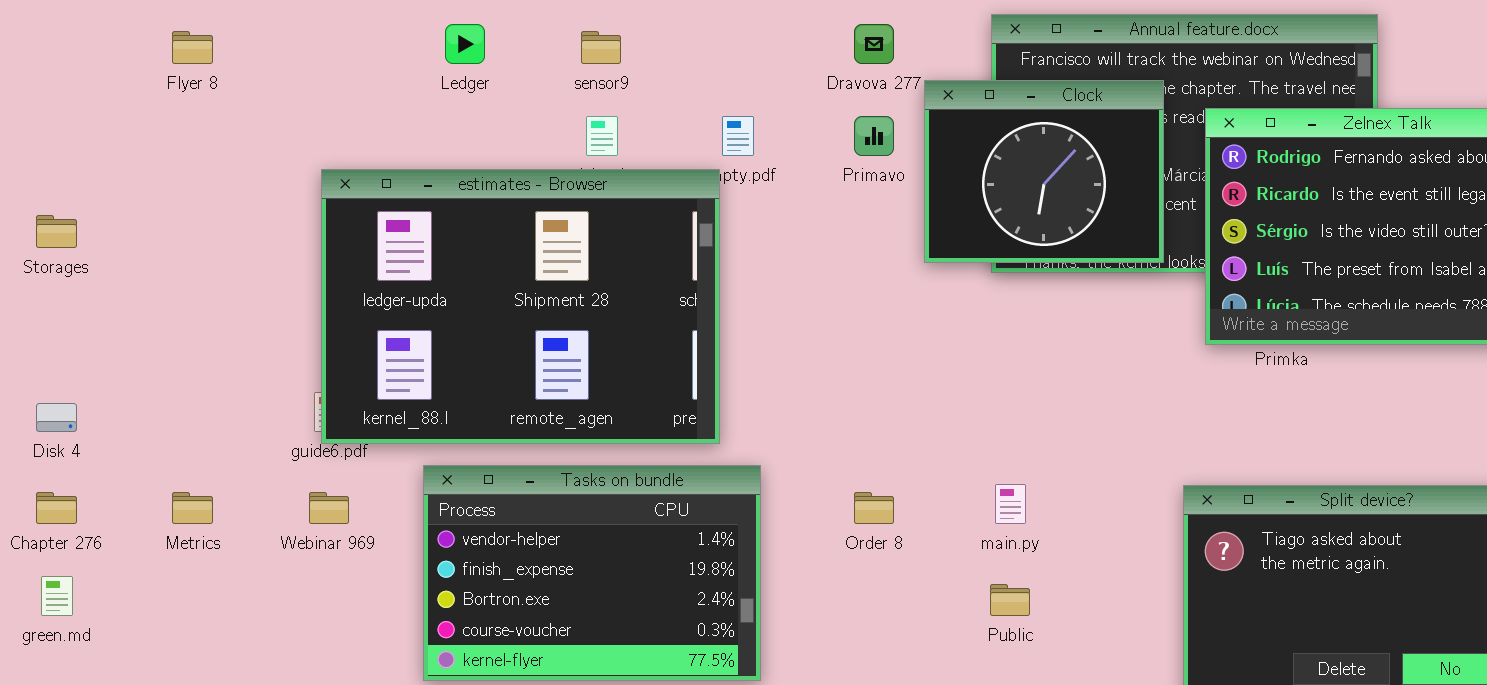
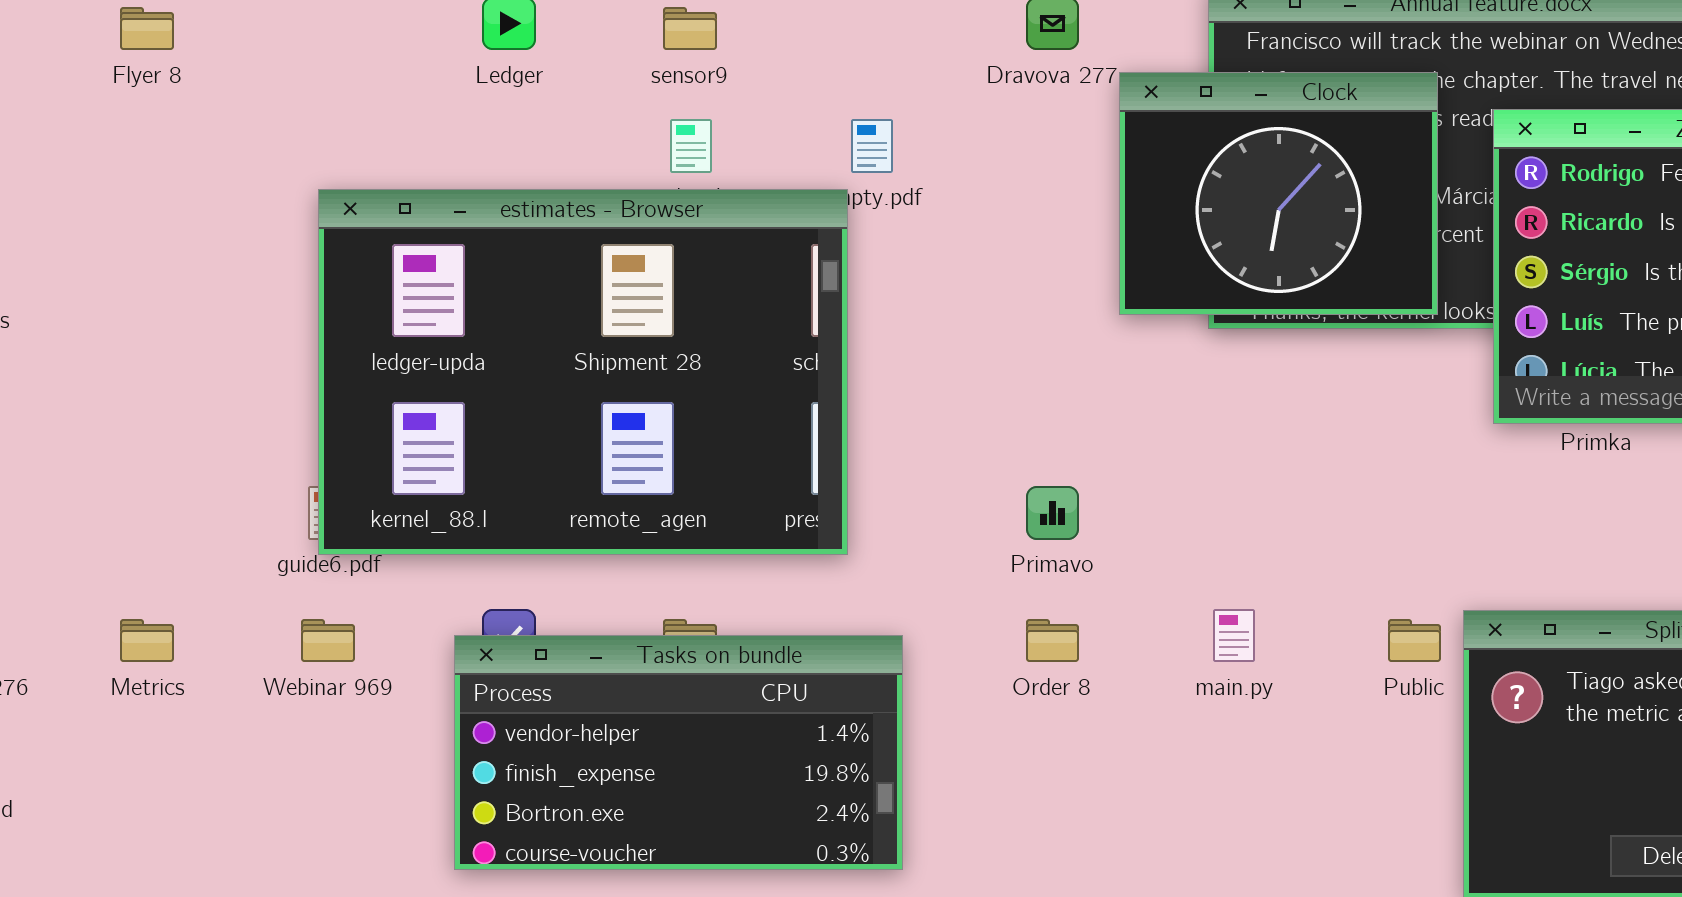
Primavo: [854,116,894,156] -> [1026,486,1079,540], moved
Tasks on bundle: [423,465,761,681] -> [454,635,903,870], resized
Public: [990,584,1030,616] -> [1388,619,1441,662], moved

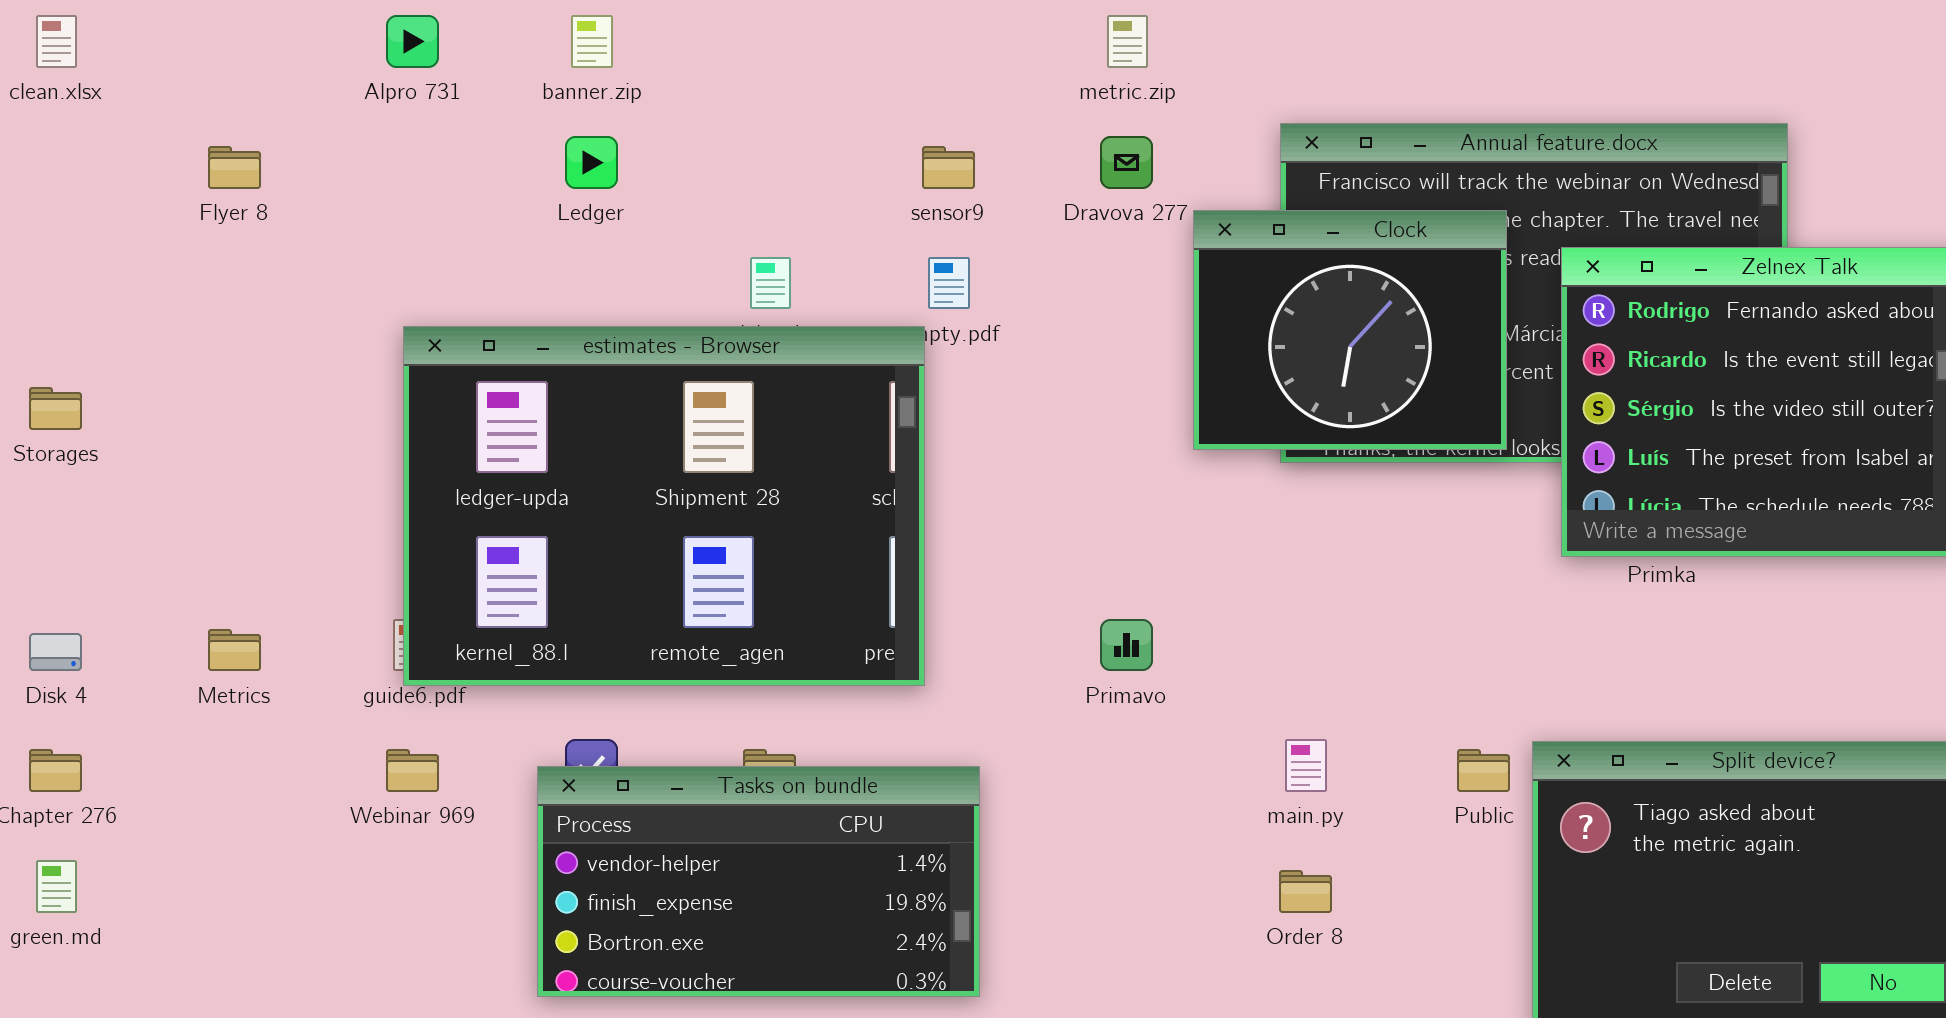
sensor9: [663,7,717,50] -> [922,146,975,189], moved
Metrics: [120,619,174,662] -> [208,629,261,671], moved
Order 8: [1026,619,1079,662] -> [1279,870,1332,913], moved

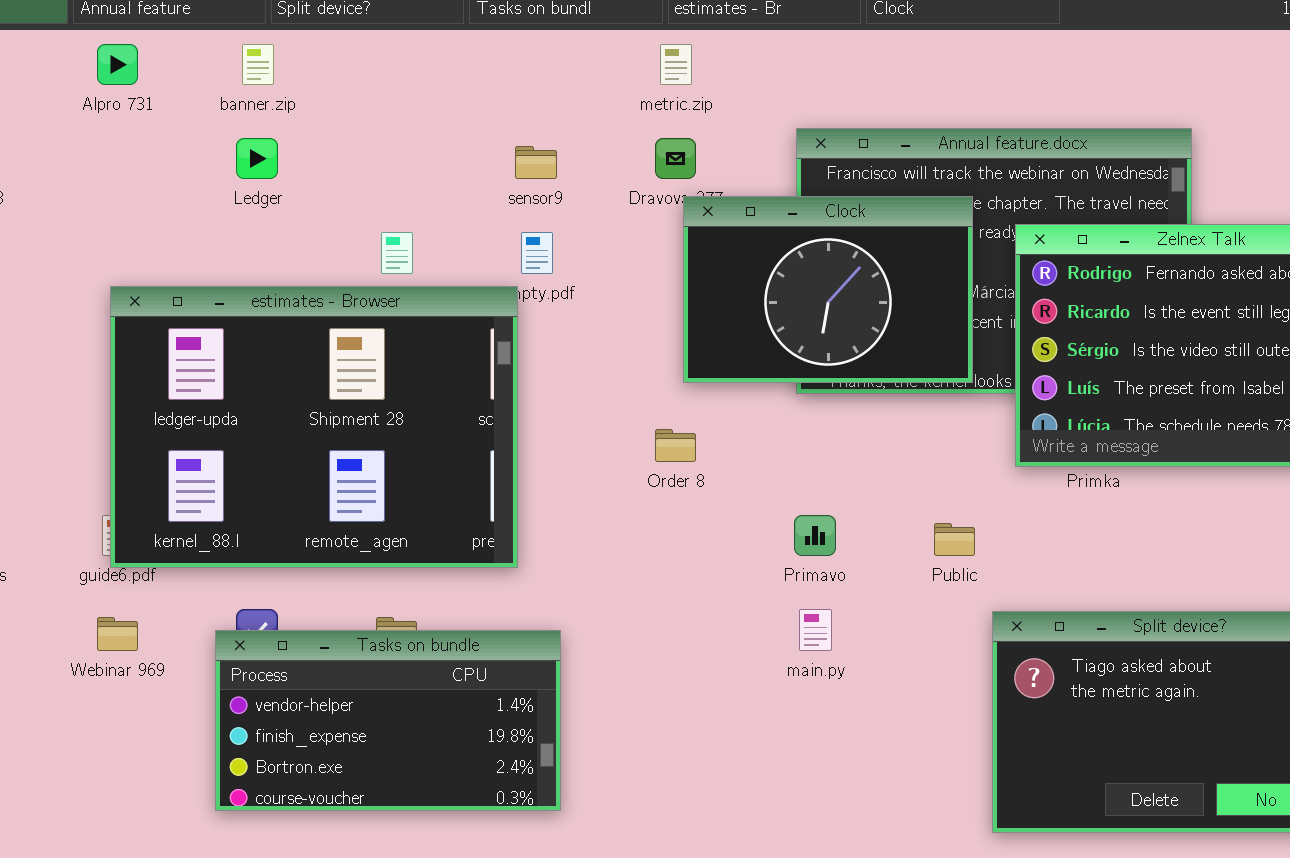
Clock: [1193,210,1507,450] -> [683,196,973,383], resized
Primavo: [1100,619,1153,671] -> [794,515,836,556], moved
Public: [1457,749,1510,792] -> [934,523,975,556], moved
Order 8: [1279,870,1332,913] -> [655,429,696,462], moved

